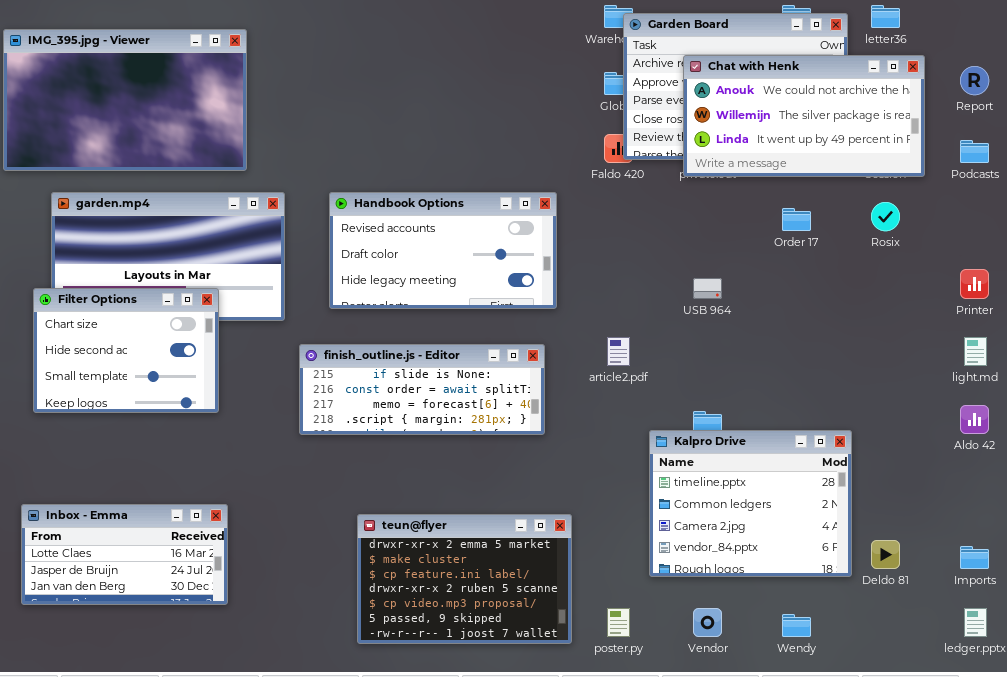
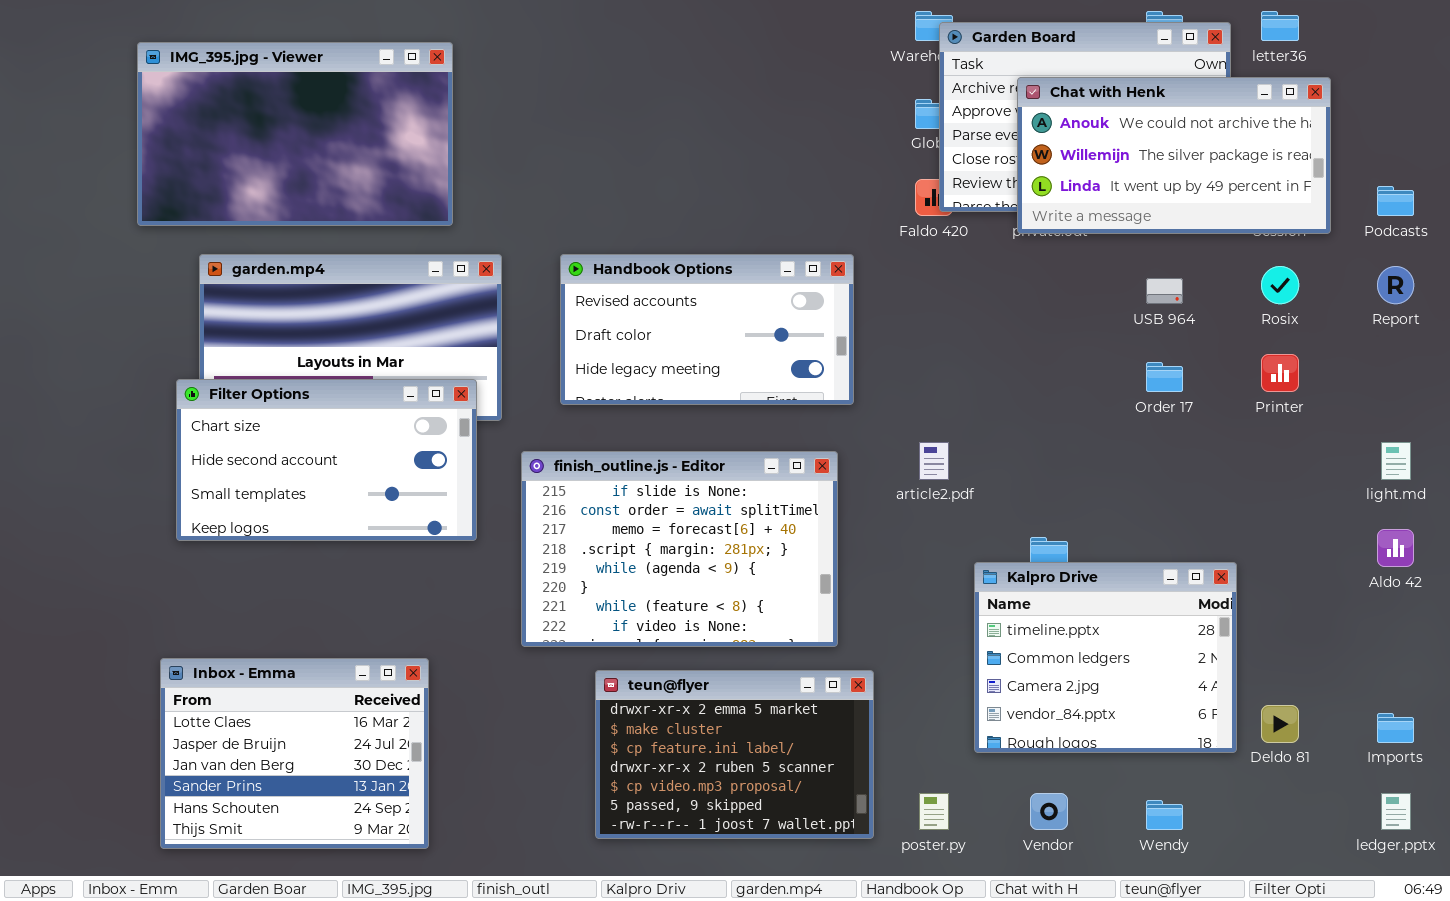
Report: [960,66,989,95] -> [1377,266,1414,304], moved
Order 17: [782,208,811,231] -> [1146,362,1183,392], moved
Printer: [960,269,989,299] -> [1261,354,1299,392], moved
USB 964: [693,278,722,299] -> [1146,278,1183,304], moved
Filter Options: [33,288,219,413] -> [176,379,477,541], resized
finish_outline.js - Editor: [299,344,545,435] -> [521,451,838,647], resized
Inbox - Emma: [21,504,228,605] -> [160,658,429,849], resized

